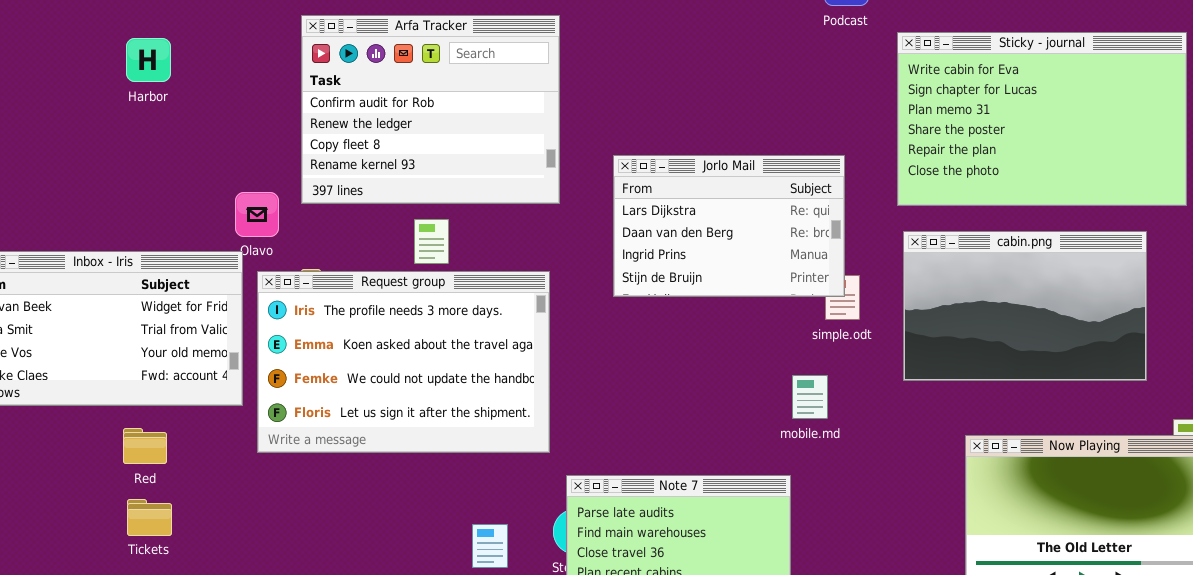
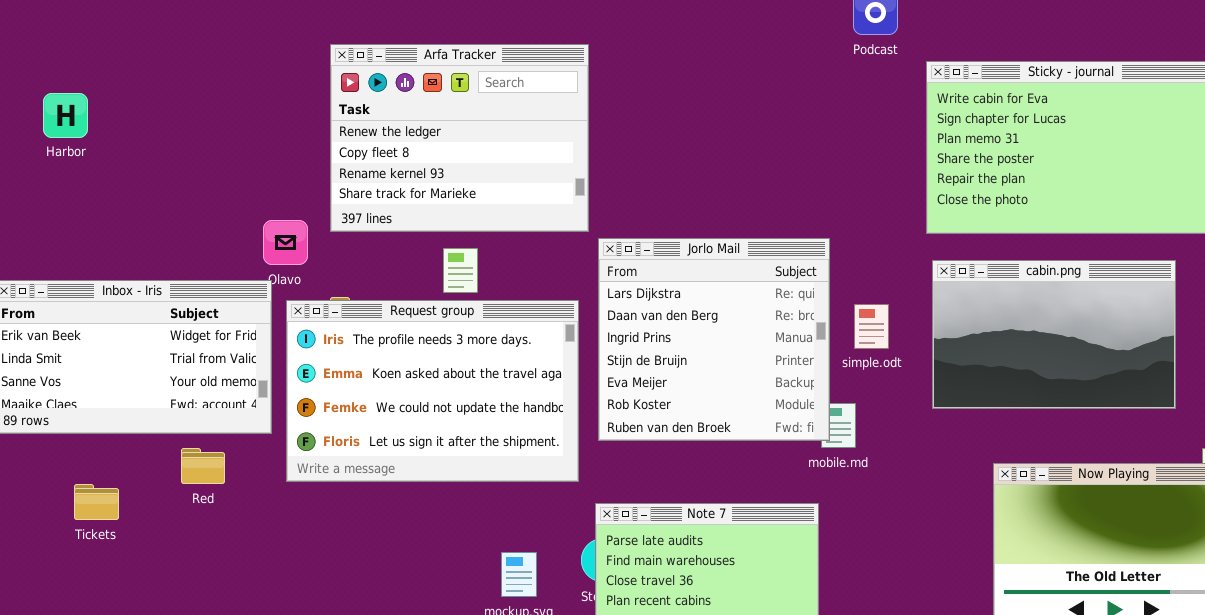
Arfa Tracker: [301,15,560,204] -> [330,44,589,232], scrolled down 1 row
Harbor: [126,38,171,82] -> [43,93,88,138], moved
Jorlo Mail: [613,155,845,297] -> [598,238,830,441], moved, resized
Red: [123,428,167,464] -> [181,448,225,484], moved
Tickets: [127,499,172,536] -> [74,484,119,520], moved

